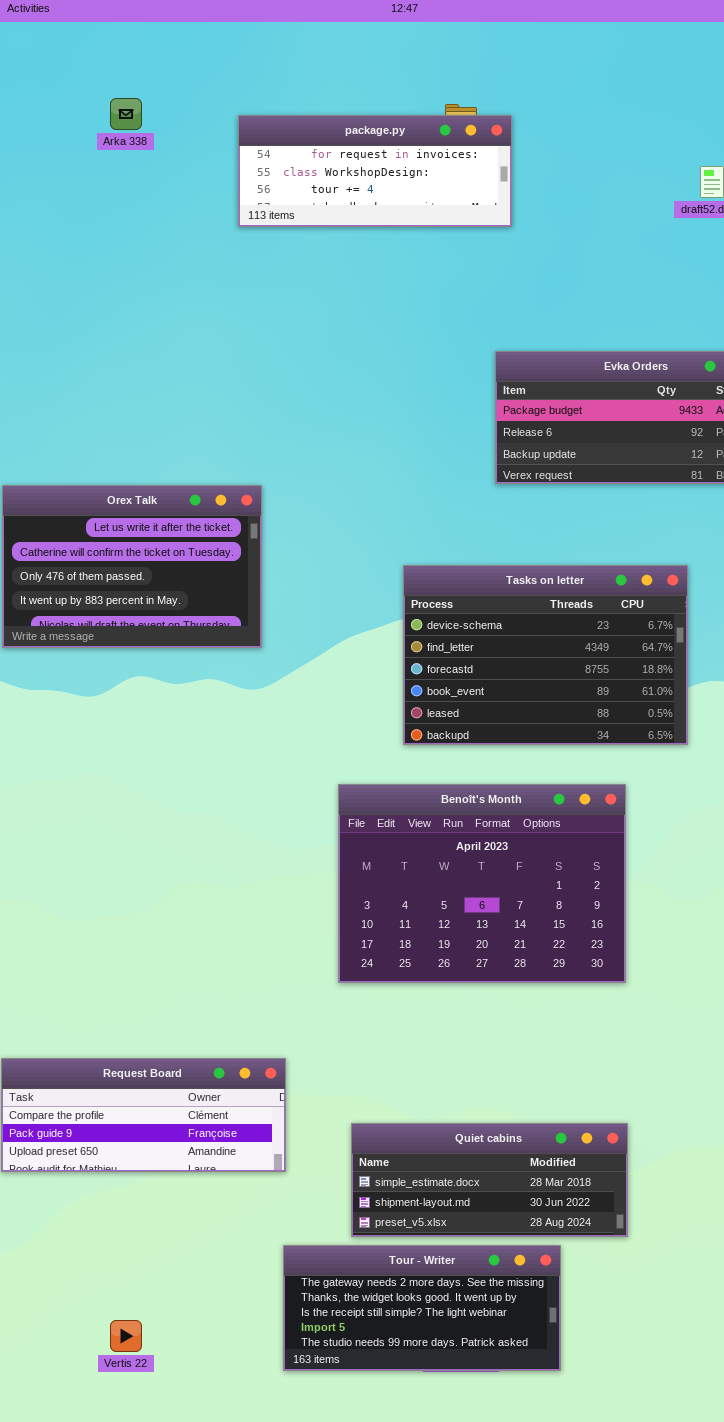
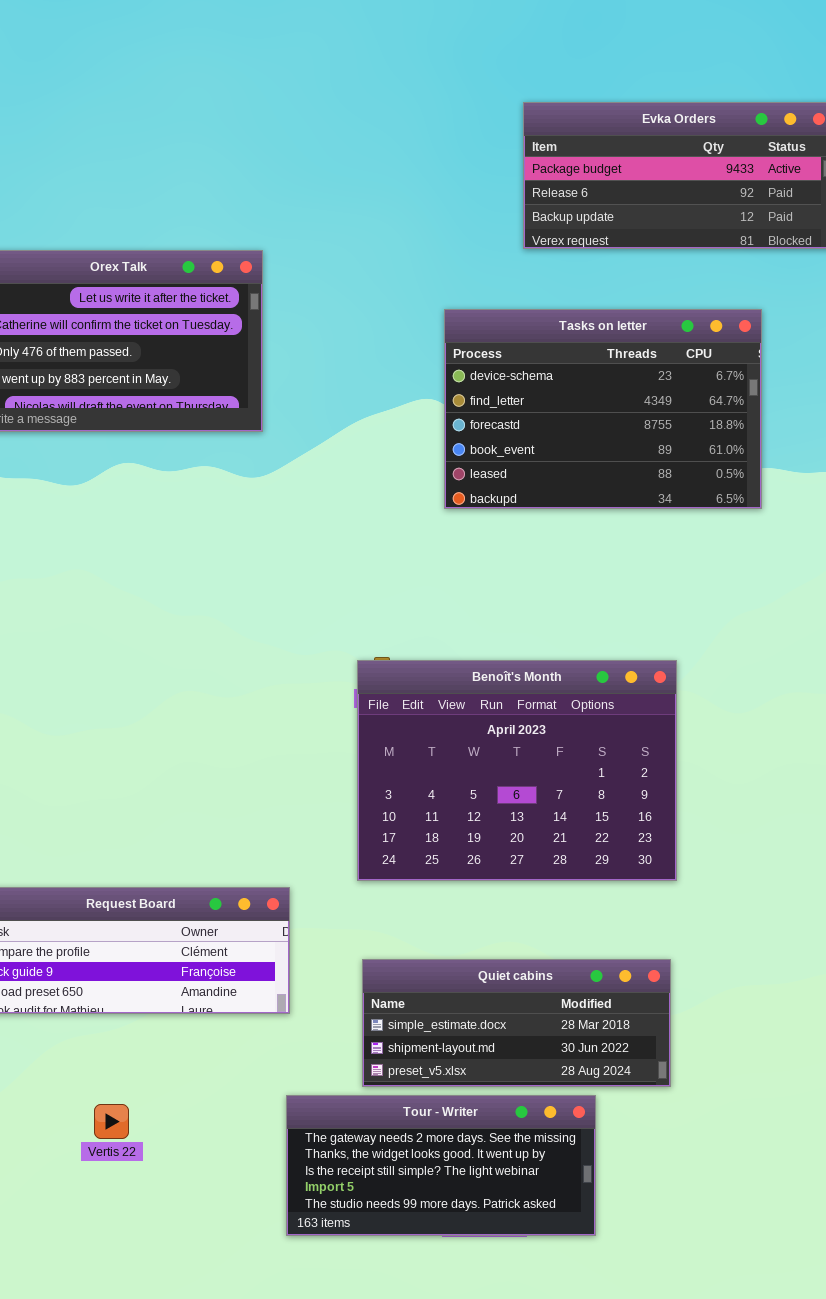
Tasks on letter: [403,565,688,745] -> [444,309,762,509], moved
Benoît's Month: [338,784,626,983] -> [357,660,677,881], moved
Vertis 22: [110,1320,142,1352] -> [94,1104,129,1139], moved

